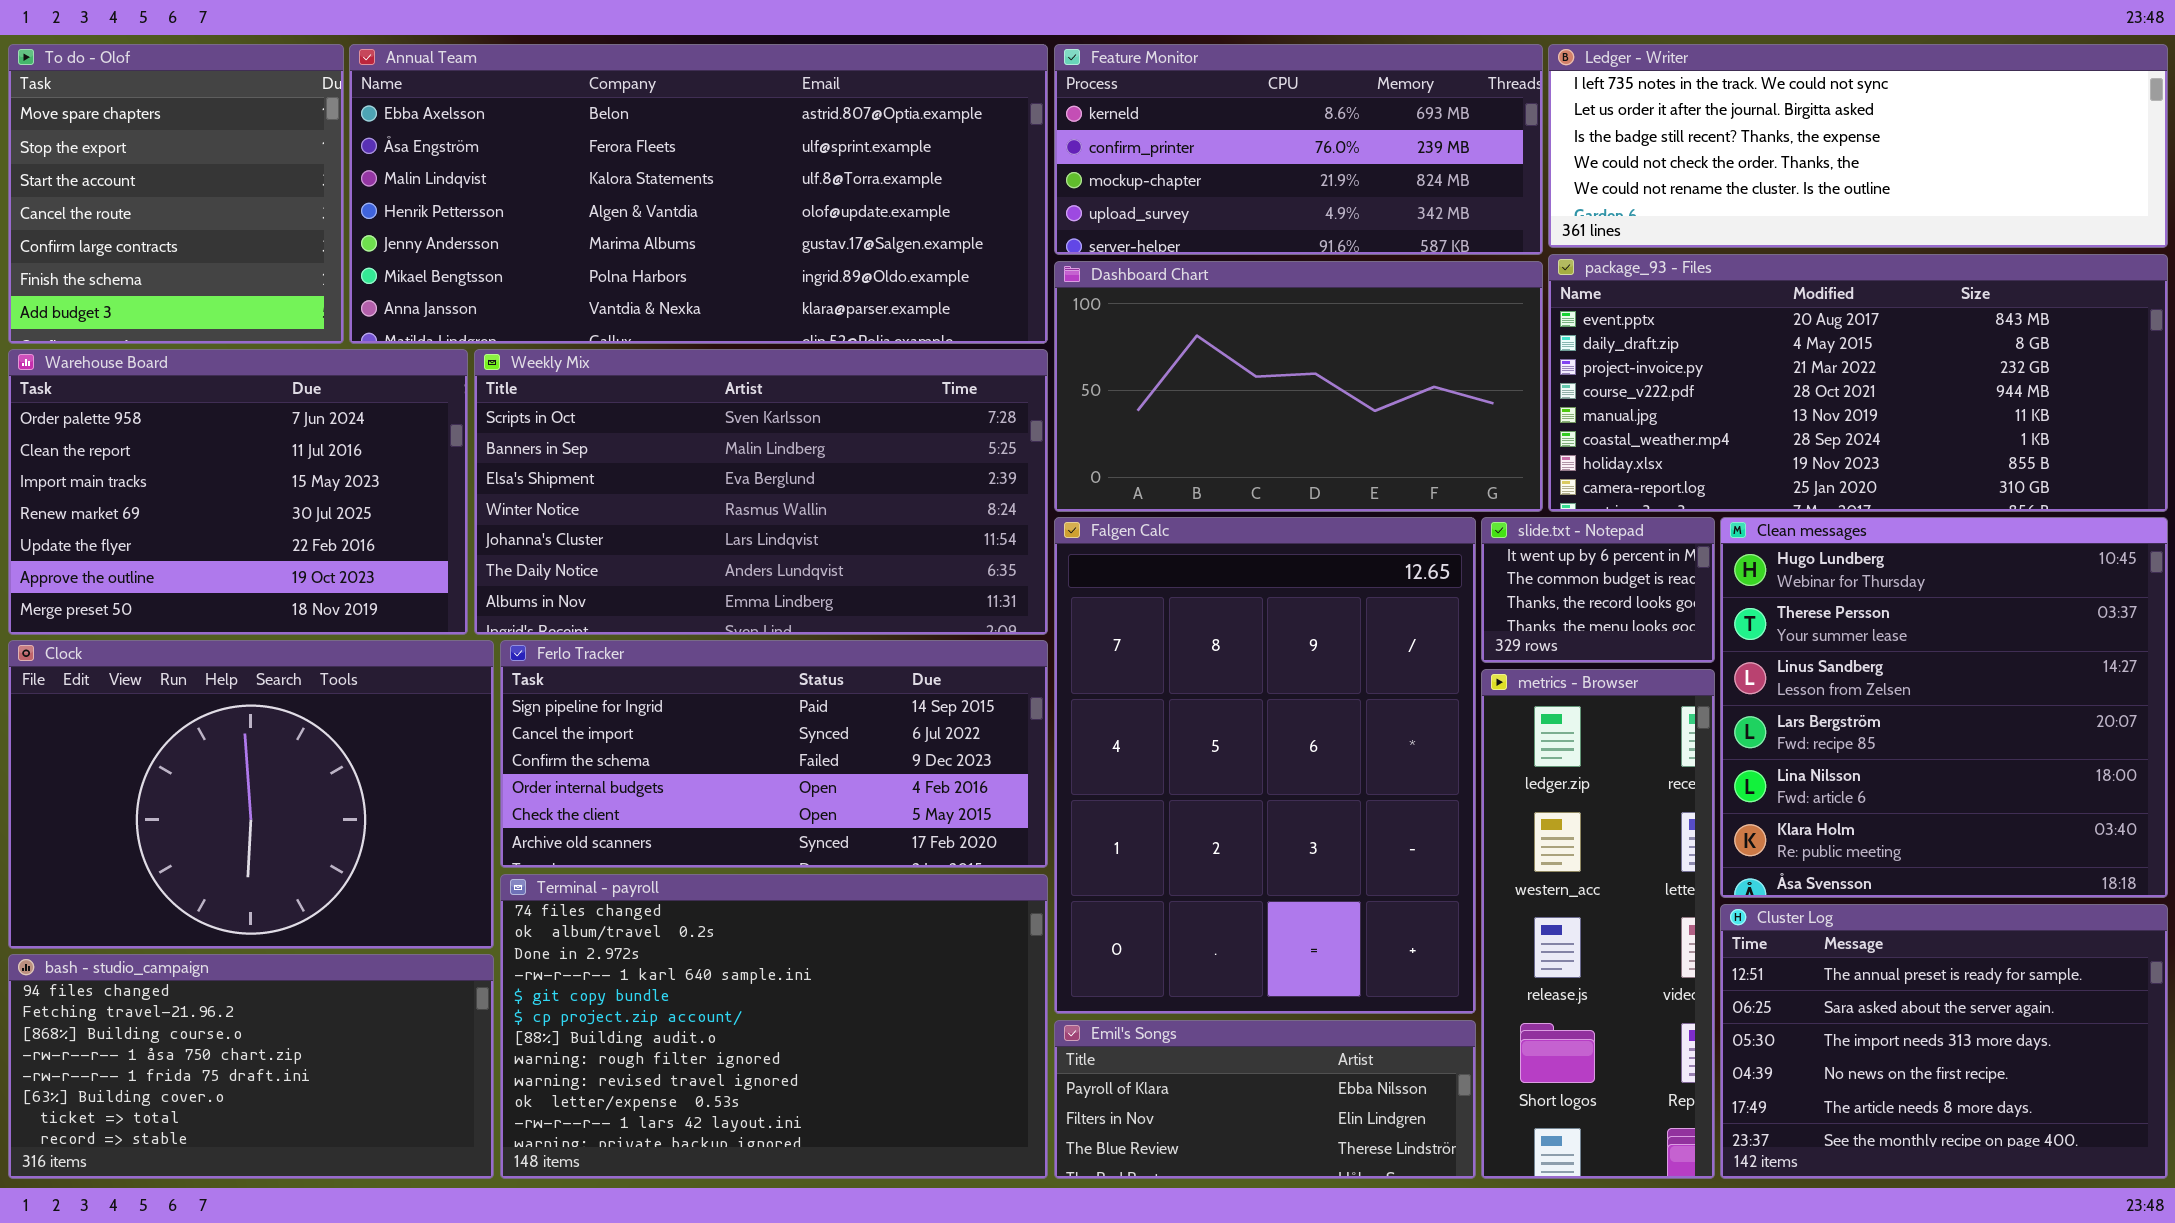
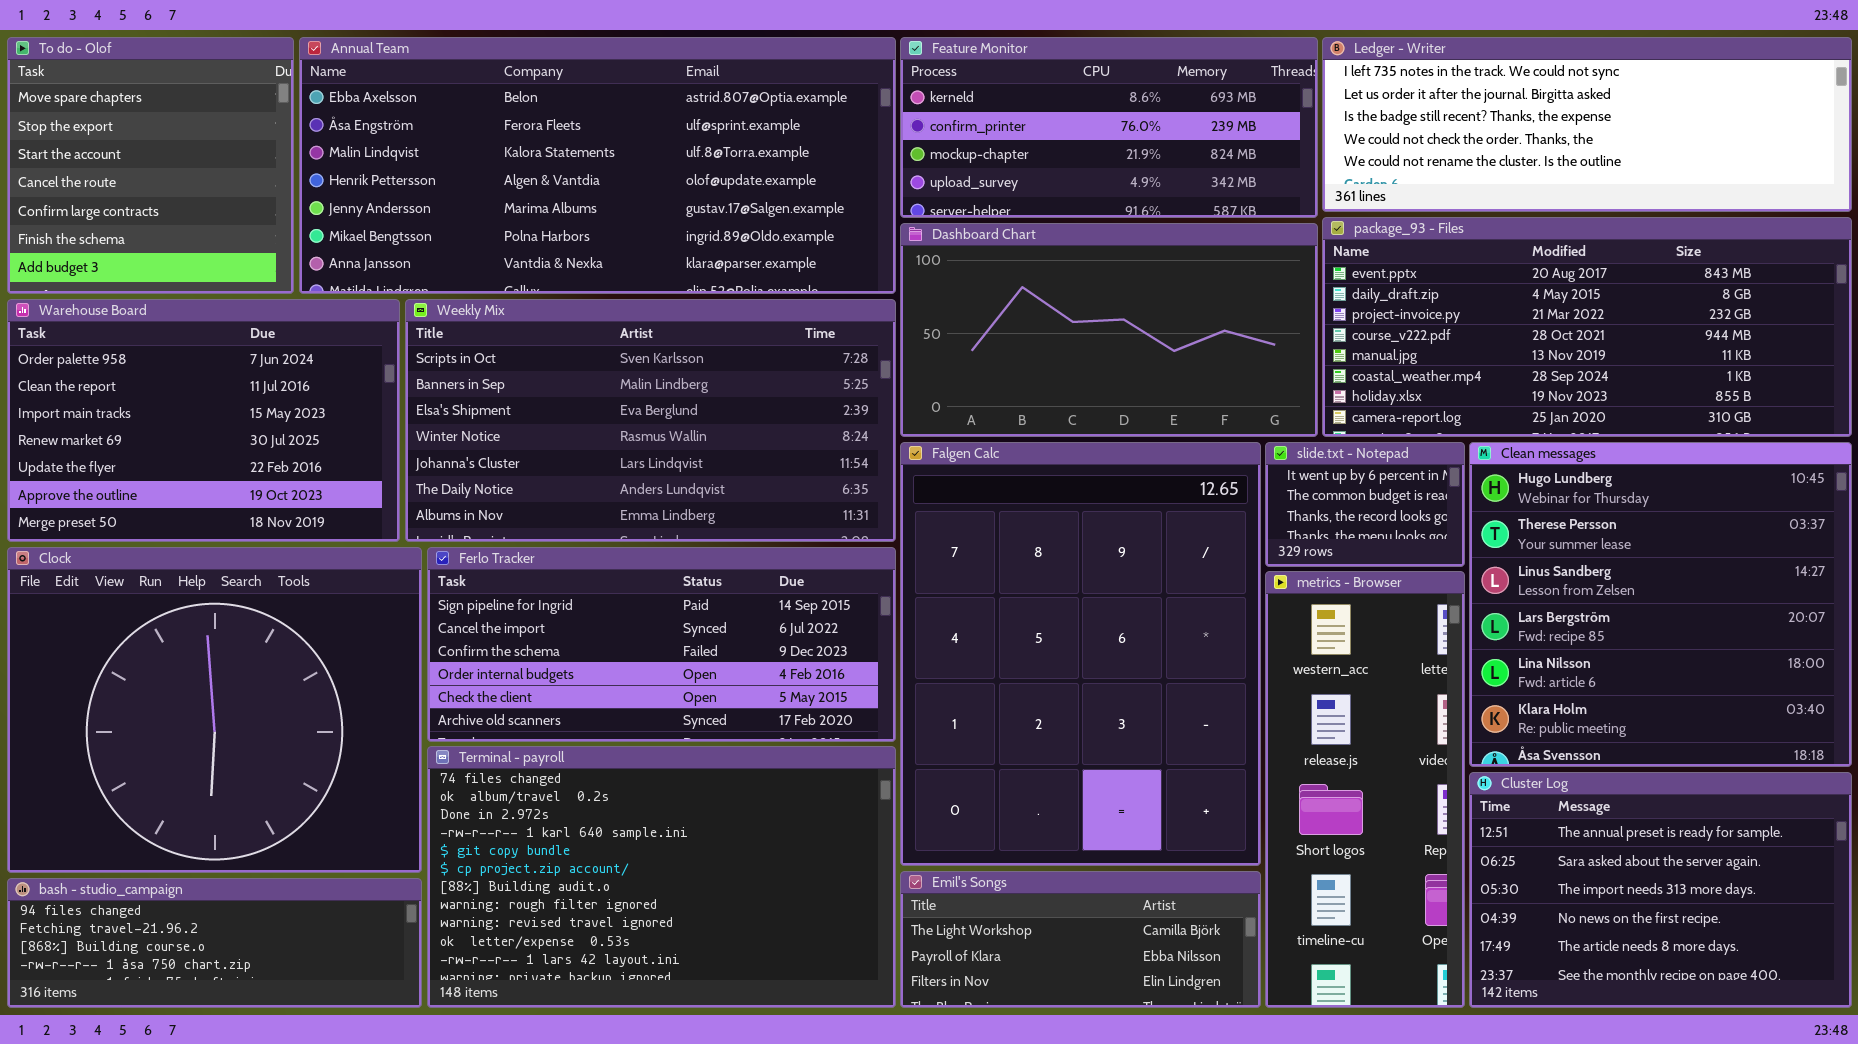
Clock: [8,640,494,949] -> [7,547,422,873], resized
metrics - Browser: [1481,669,1715,1179] -> [1265,571,1465,1008], scrolled down 1 row
bash - studio_campaign: [8,954,494,1179] -> [7,878,422,1008], resized
Emil's Songs: [1054,1020,1476,1179] -> [900,871,1261,1008], scrolled up 1 row

